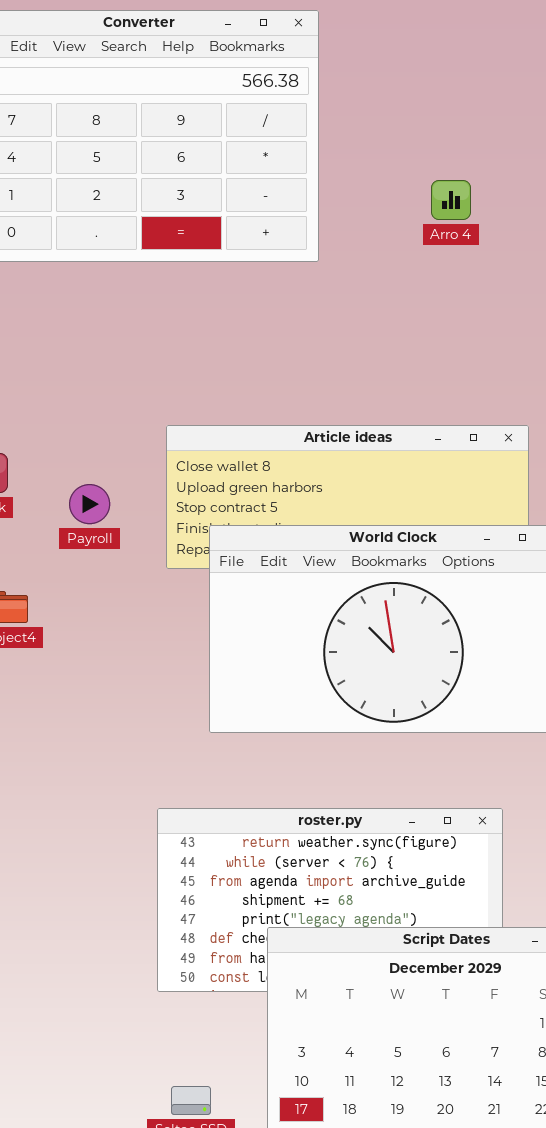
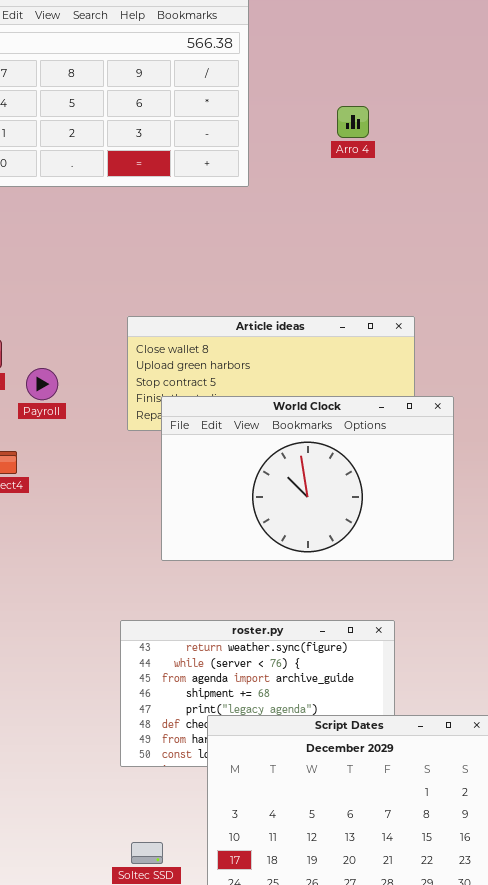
Arro 4: [431,180,471,220] -> [337,106,369,138], moved
Payroll: [69,484,110,524] -> [26,368,58,400], moved

